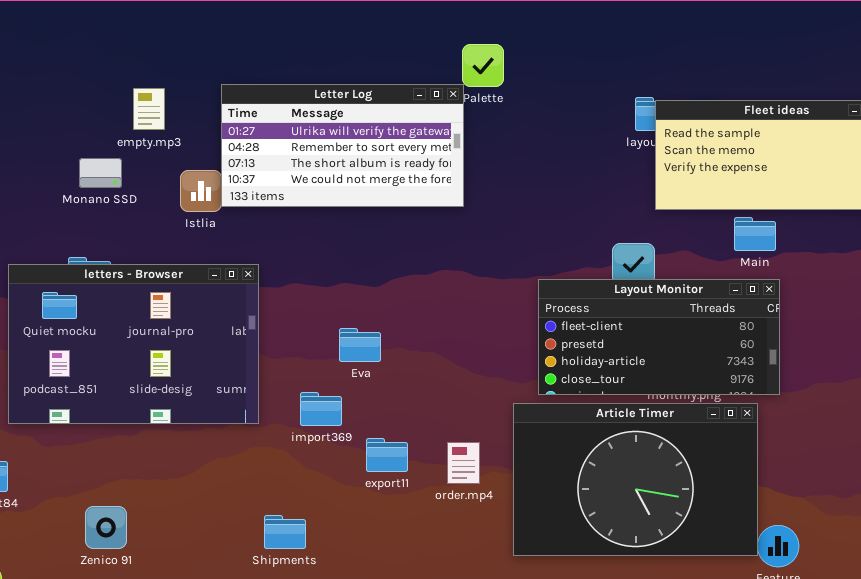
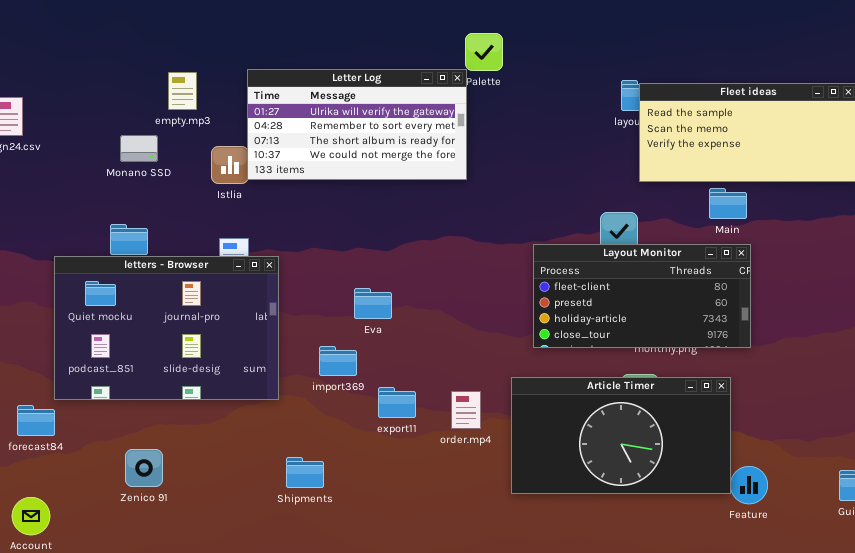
letters - Browser: [8,264,259,424] -> [54,256,279,400], moved
Article Timer: [513,403,758,556] -> [511,377,731,494], resized

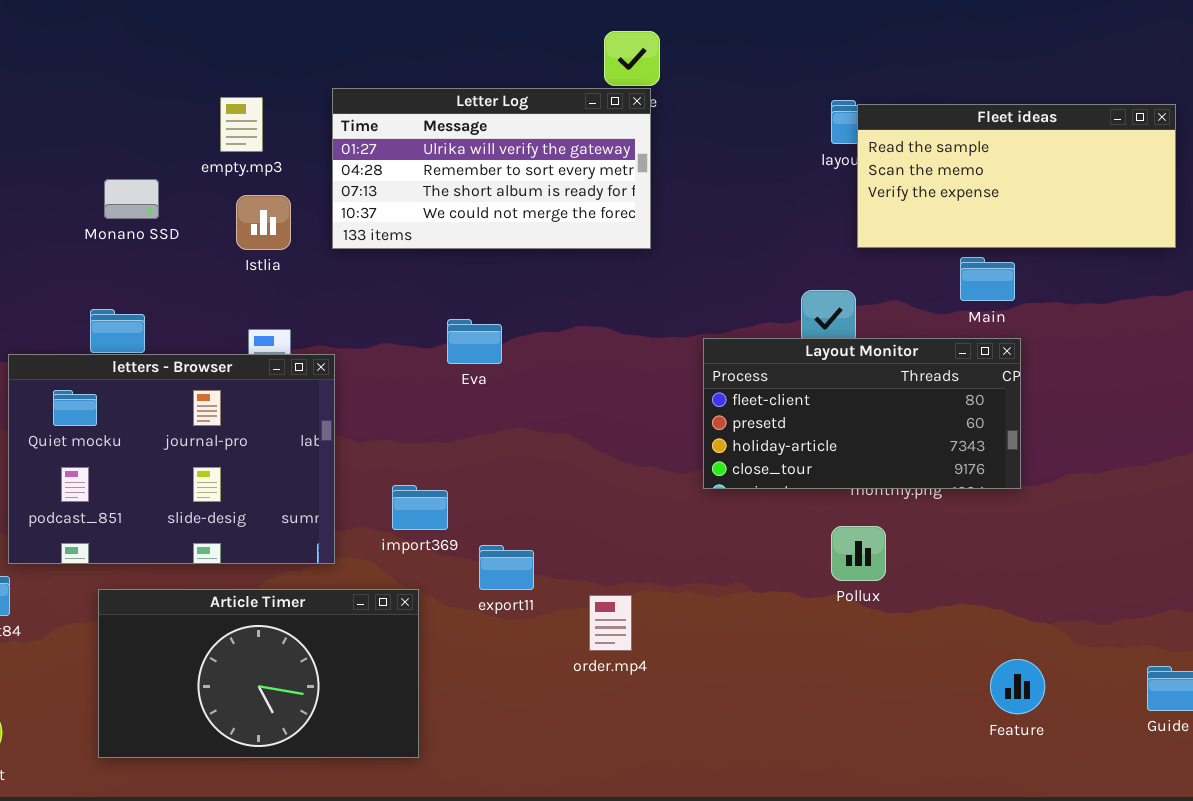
Letter Log: [247,69,467,180] -> [332,88,651,249], moved
empty.mp3: [168,72,197,110] -> [220,97,263,152], moved
Eva: [354,288,392,319] -> [447,319,502,364], moved
Article Timer: [511,377,731,494] -> [98,589,419,758], moved
order.mp4: [451,391,481,429] -> [589,595,632,651], moved

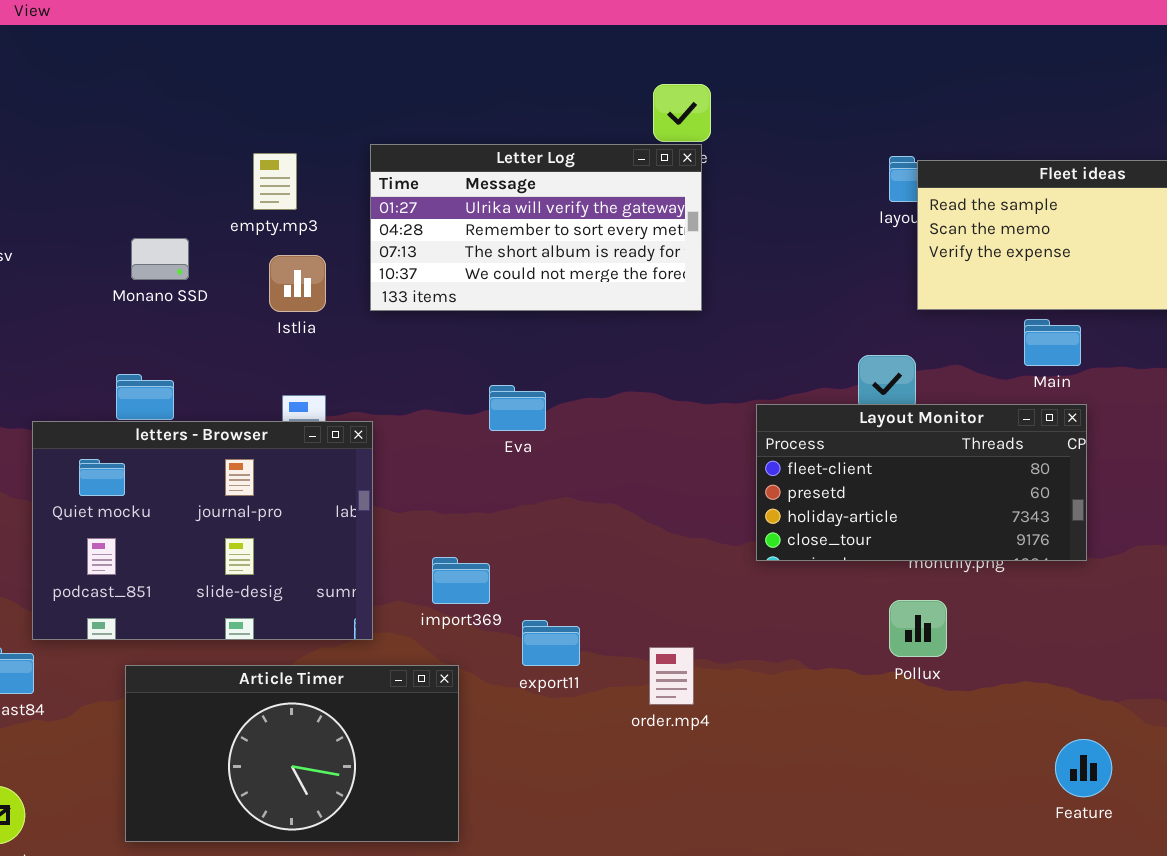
order.mp4: [589,595,632,651] -> [649,647,694,705], moved

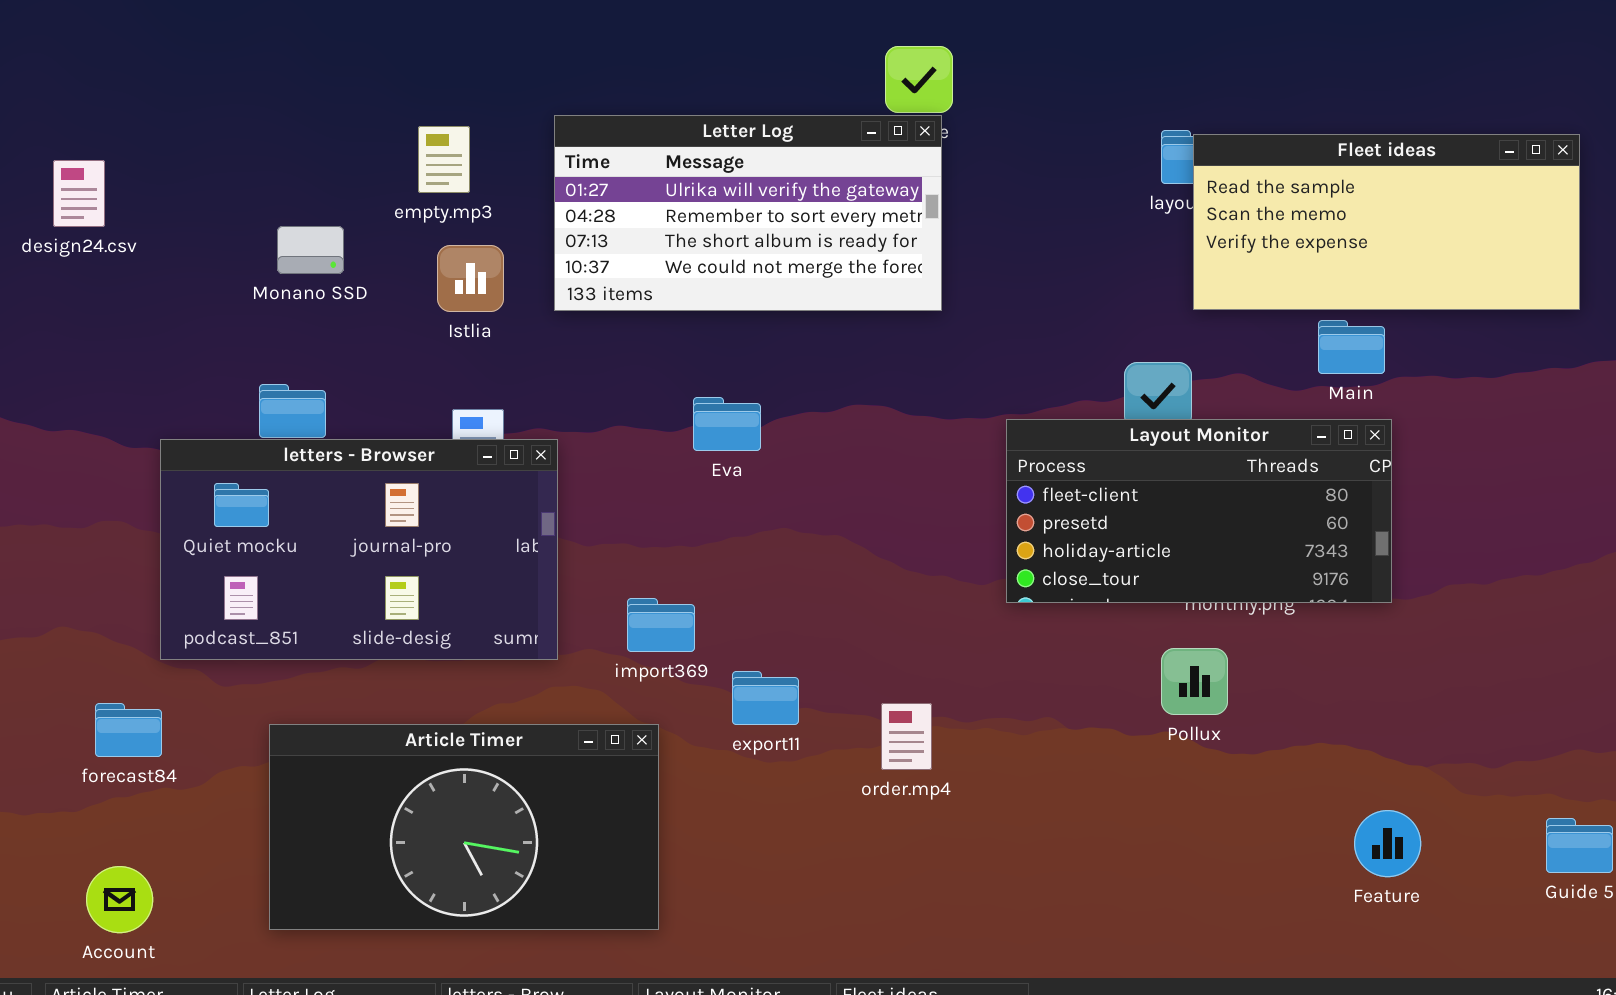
letters - Browser: [32,421,373,640] -> [160,439,558,660], resized

